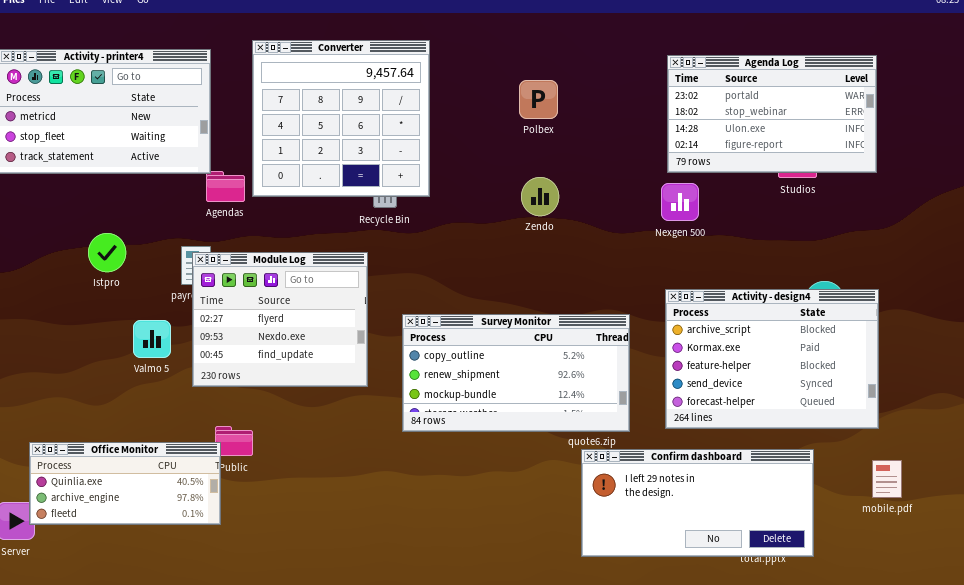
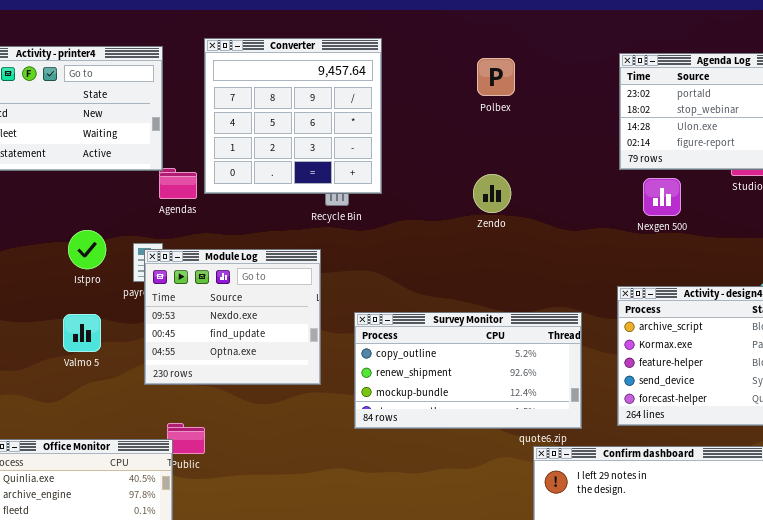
Polbex: [519,80,558,119] -> [477,58,515,96], moved
Nexgen 500: [661,183,699,221] -> [643,178,681,216], moved
Istpro: [88,233,126,272] -> [68,230,106,269], moved
Module Log: [192,252,368,387] -> [144,249,321,385], scrolled down 1 row
Valmo 5: [133,320,171,358] -> [63,314,101,352], moved

